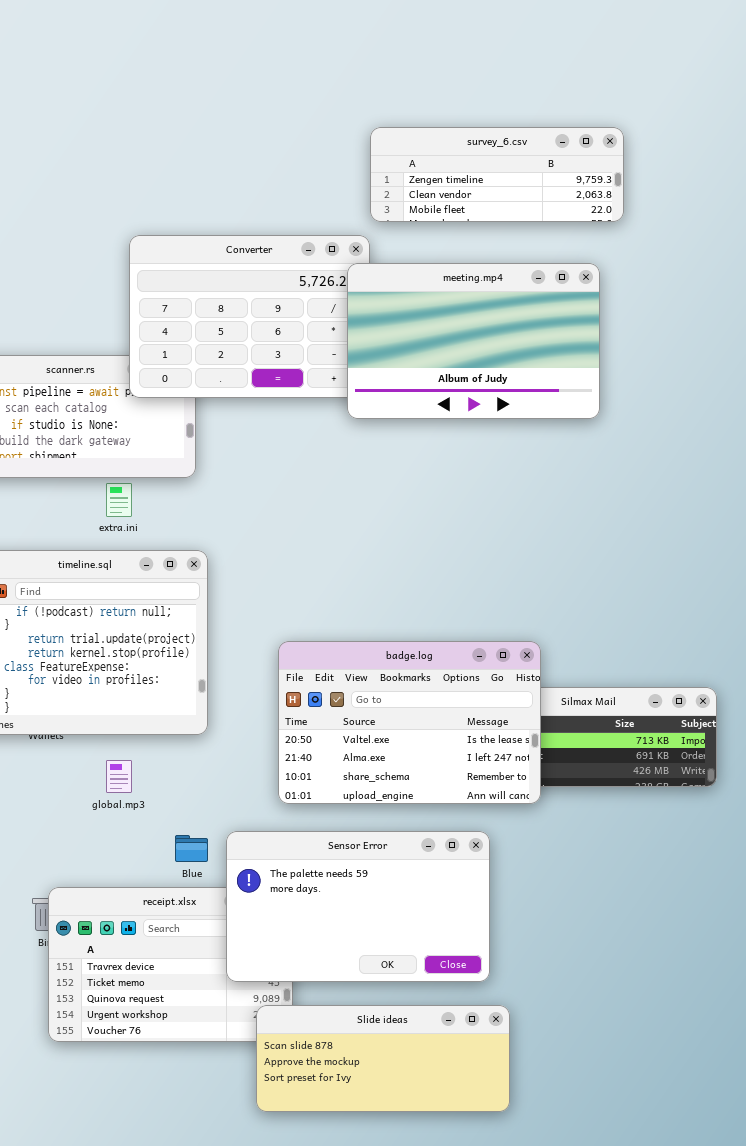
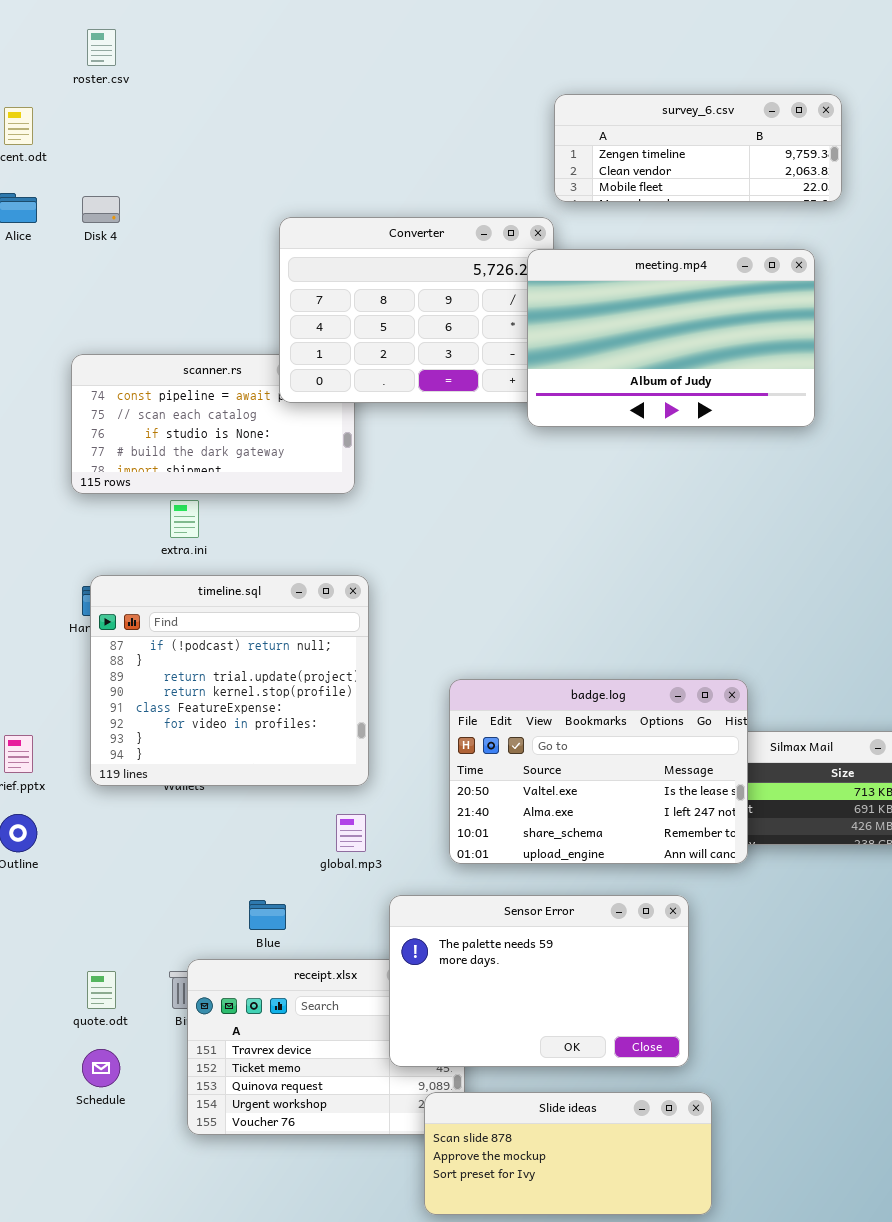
extra.ini: [106,483,132,517] -> [170,500,199,538], moved
global.mp3: [106,760,132,793] -> [336,814,366,852], moved
Blue: [175,835,208,862] -> [249,900,286,930], moved

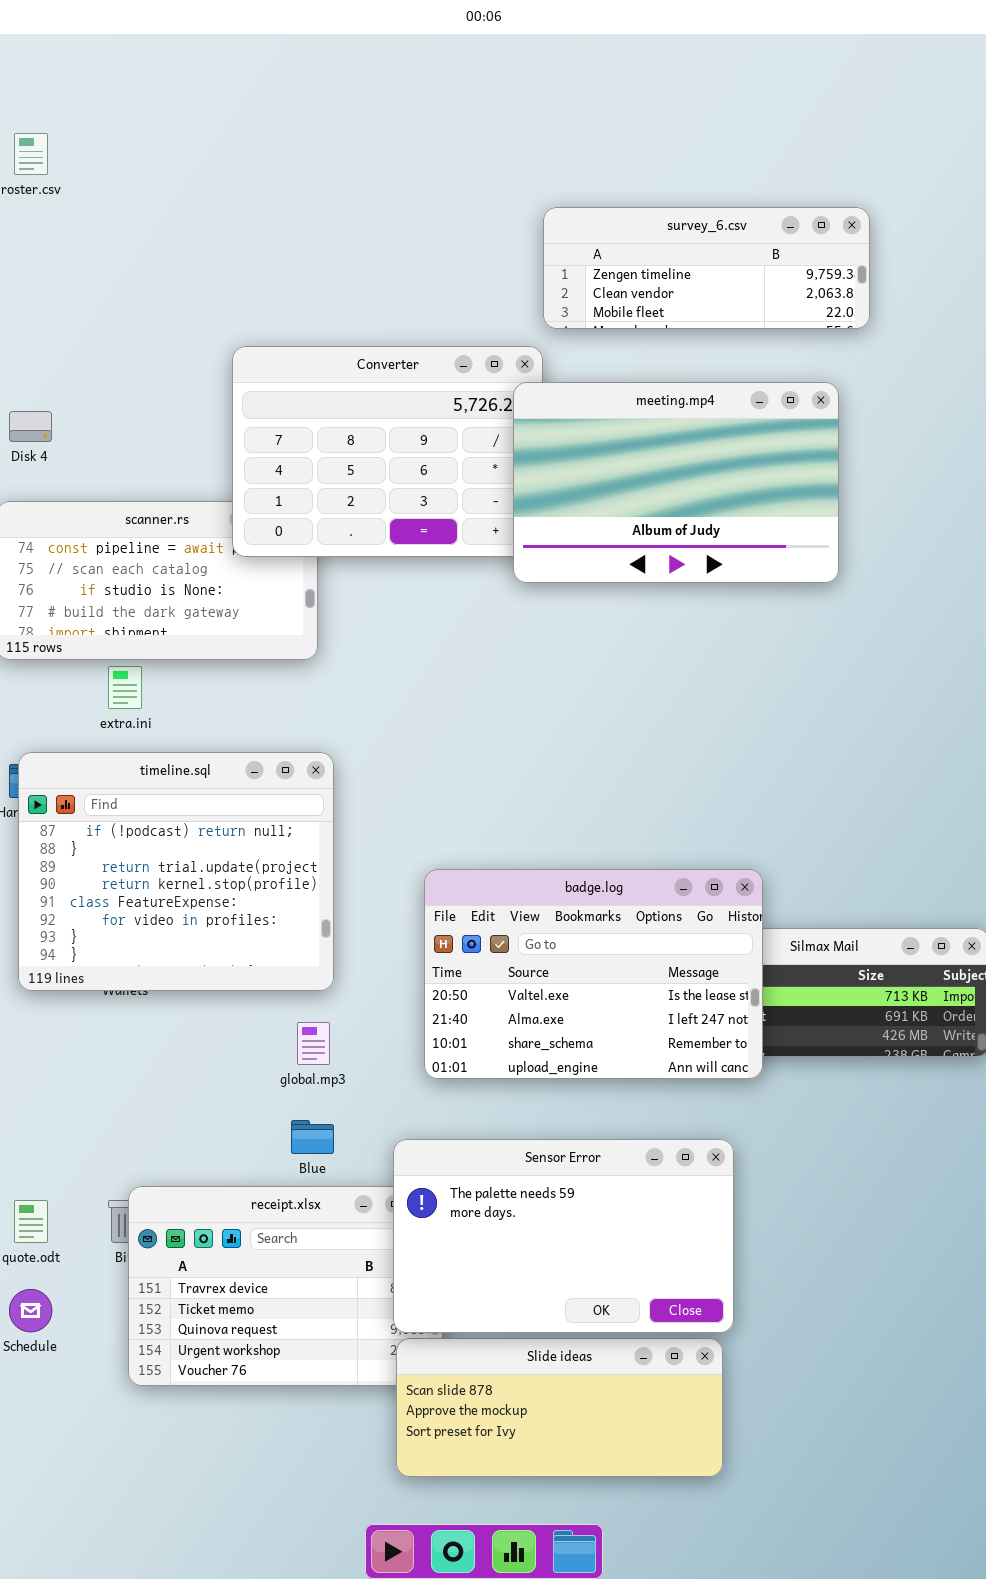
Disk 4: [82,196,120,223] -> [9,411,52,442], moved
Sensor Error: [389,895,689,1067] -> [393,1139,734,1333], moved
Blue: [249,900,286,930] -> [291,1120,334,1154], moved

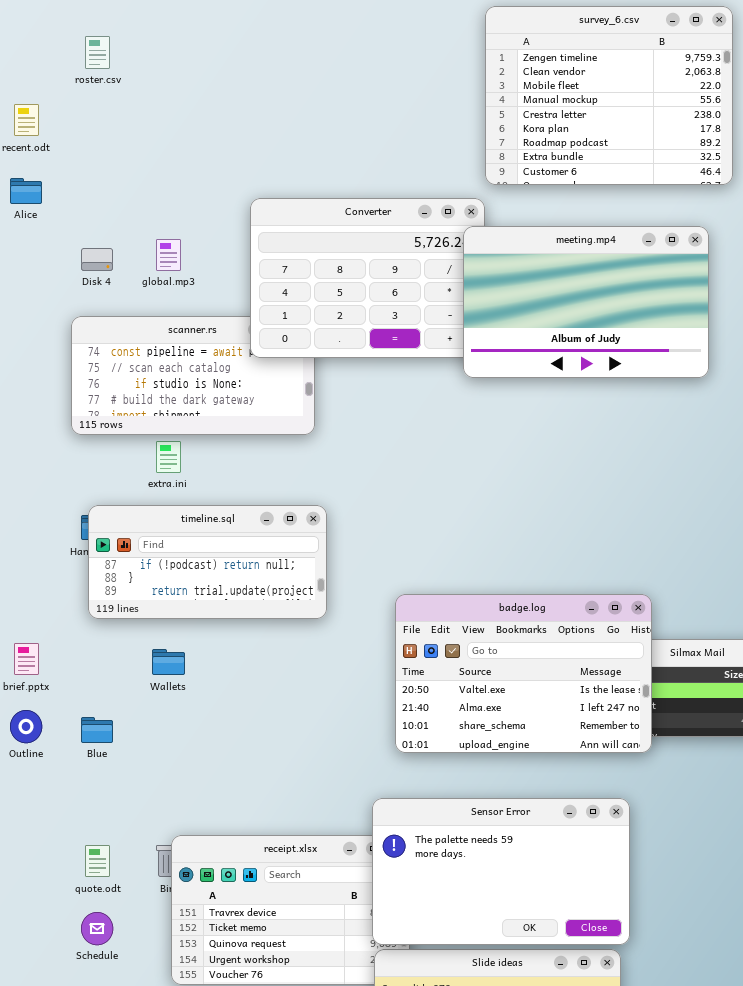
survey_6.csv: [543,207,870,329] -> [485,6,733,185], resized
timeline.sql: [18,752,334,991] -> [88,505,327,619], resized
global.mp3: [297,1022,330,1065] -> [156,239,181,271], moved
Blue: [291,1120,334,1154] -> [81,717,113,743], moved

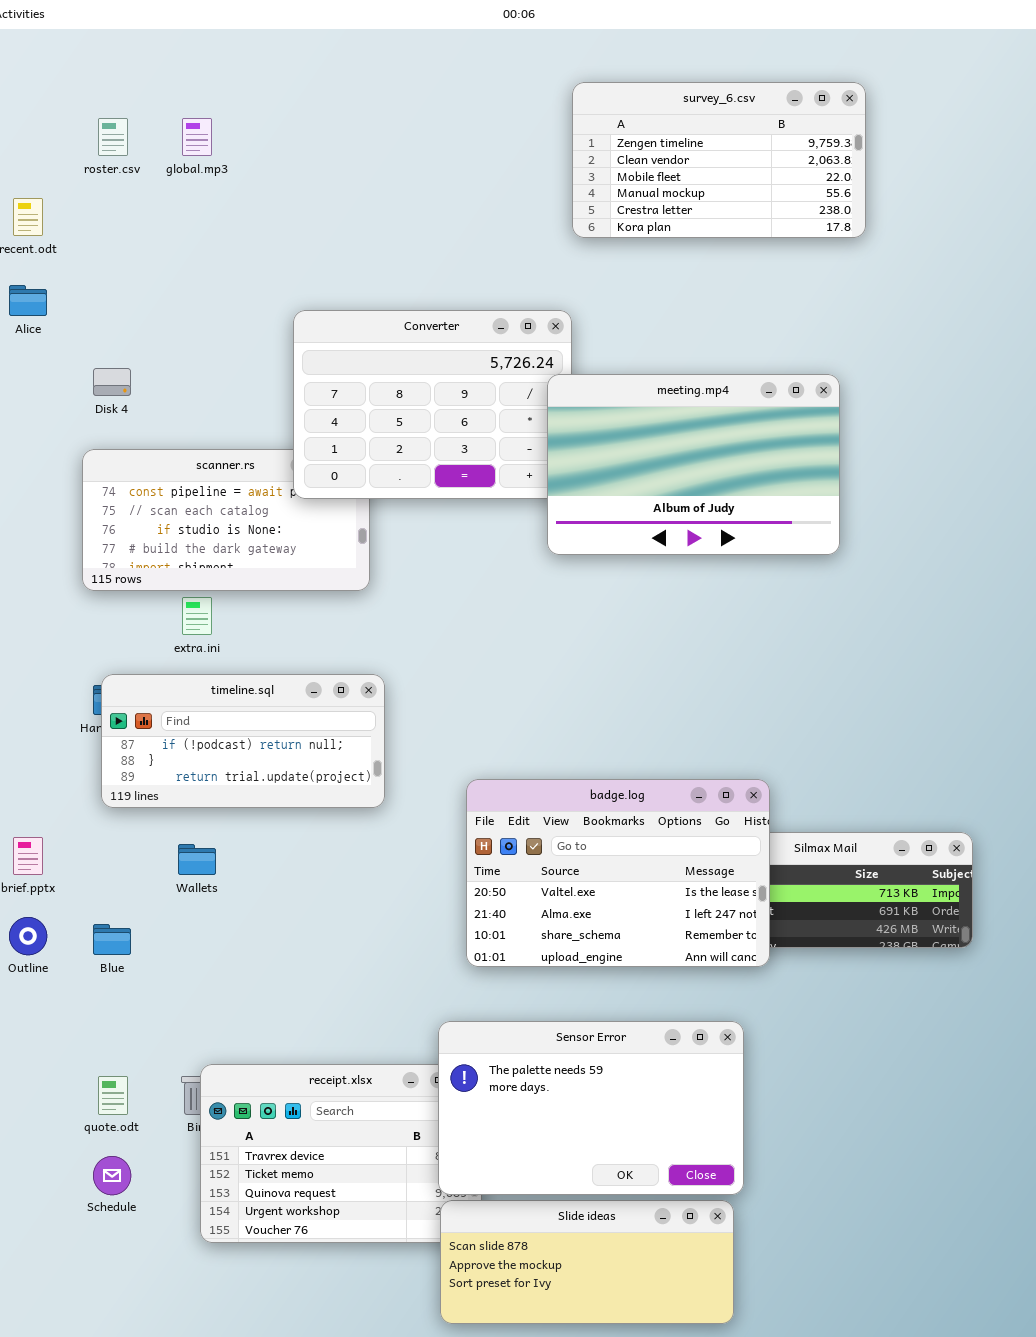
survey_6.csv: [485,6,733,185] -> [572,82,866,238], resized
meeting.mp4: [463,226,709,378] -> [547,374,840,555], moved
global.mp3: [156,239,181,271] -> [182,118,212,156], moved

